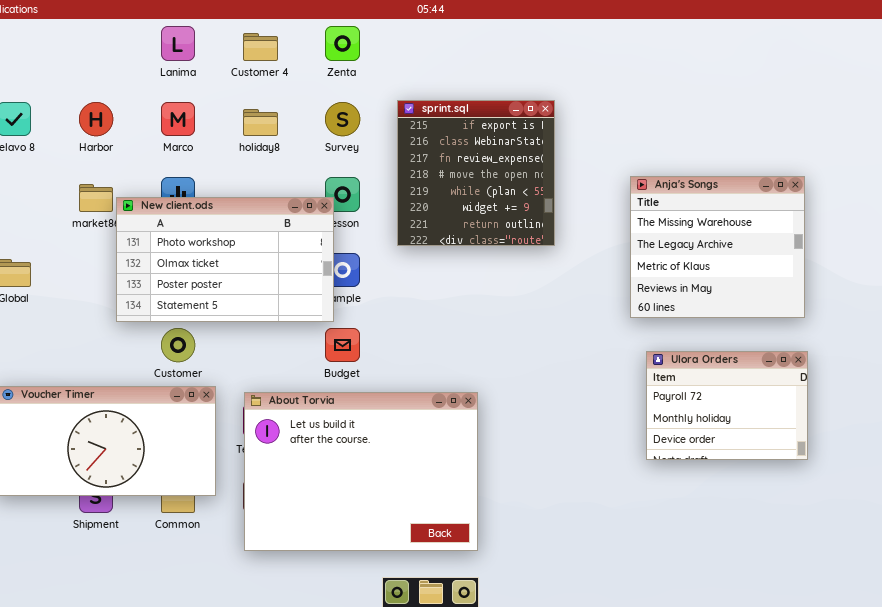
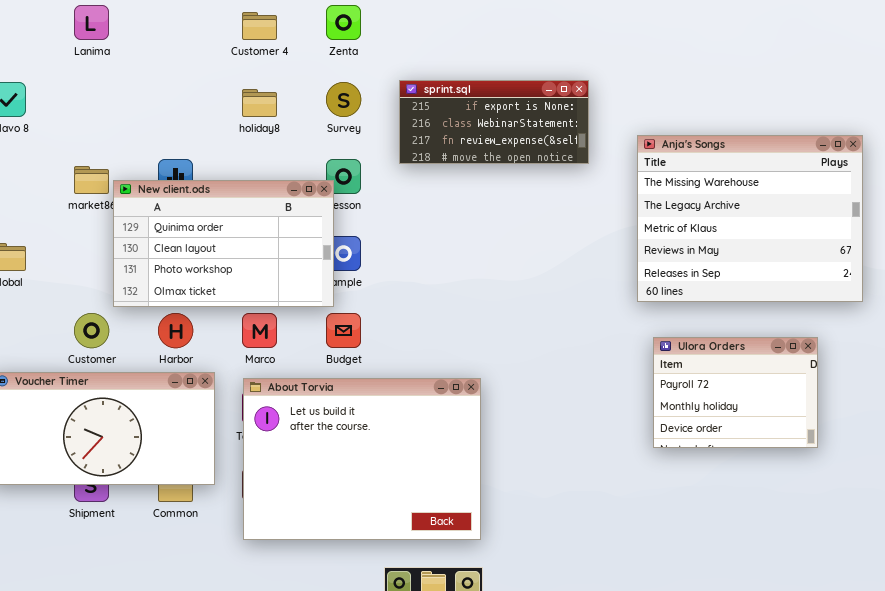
Lanima: [161,26,195,61] -> [74,5,109,40], moved
sprint.sql: [397,100,555,246] -> [399,80,589,164], resized
Harbor: [79,102,113,136] -> [158,313,193,348], moved
Marco: [161,102,195,136] -> [242,313,277,348], moved
Anja's Songs: [630,176,805,318] -> [637,135,863,302], resized
New client.ods: [116,197,334,322] -> [113,180,334,307], scrolled up 2 rows
Customer: [161,328,195,362] -> [74,313,109,348], moved

